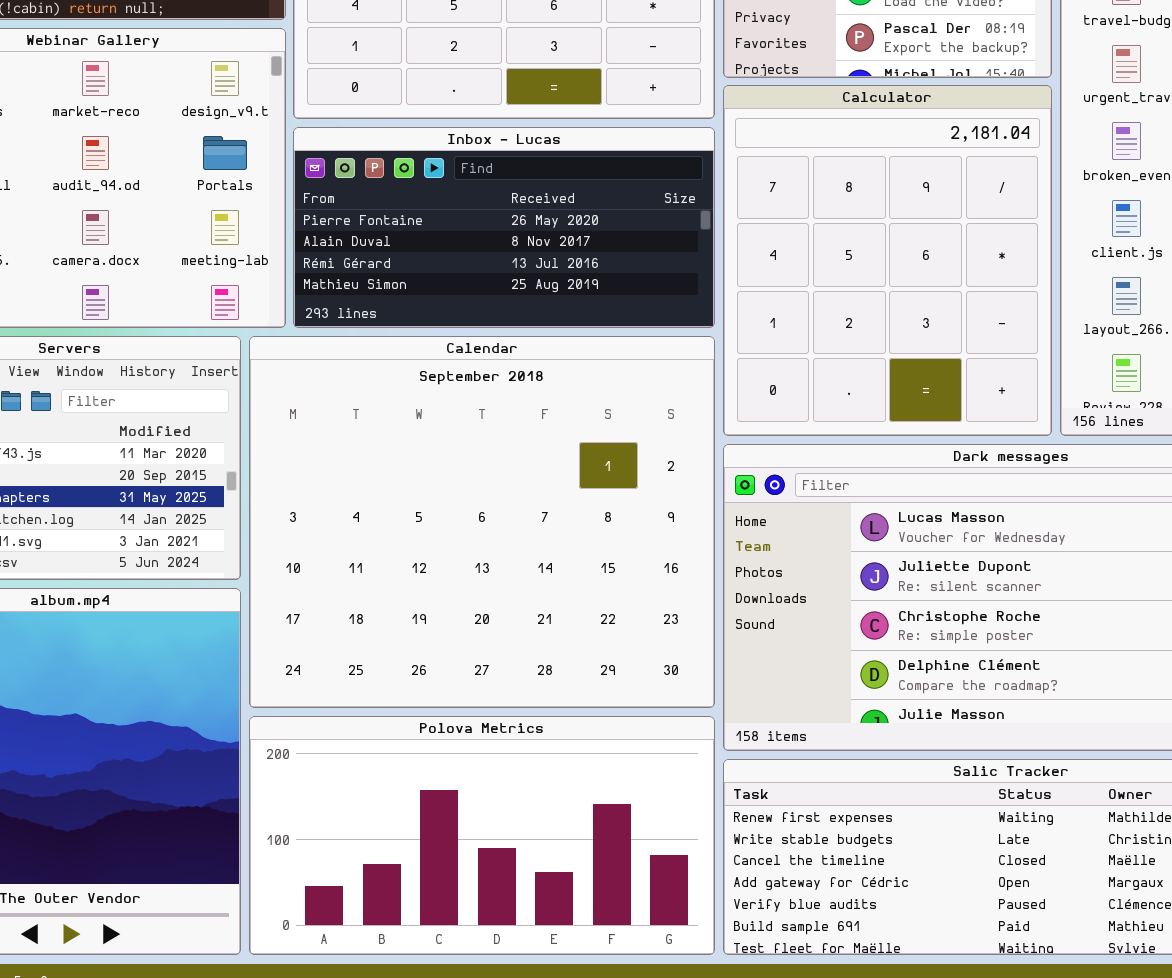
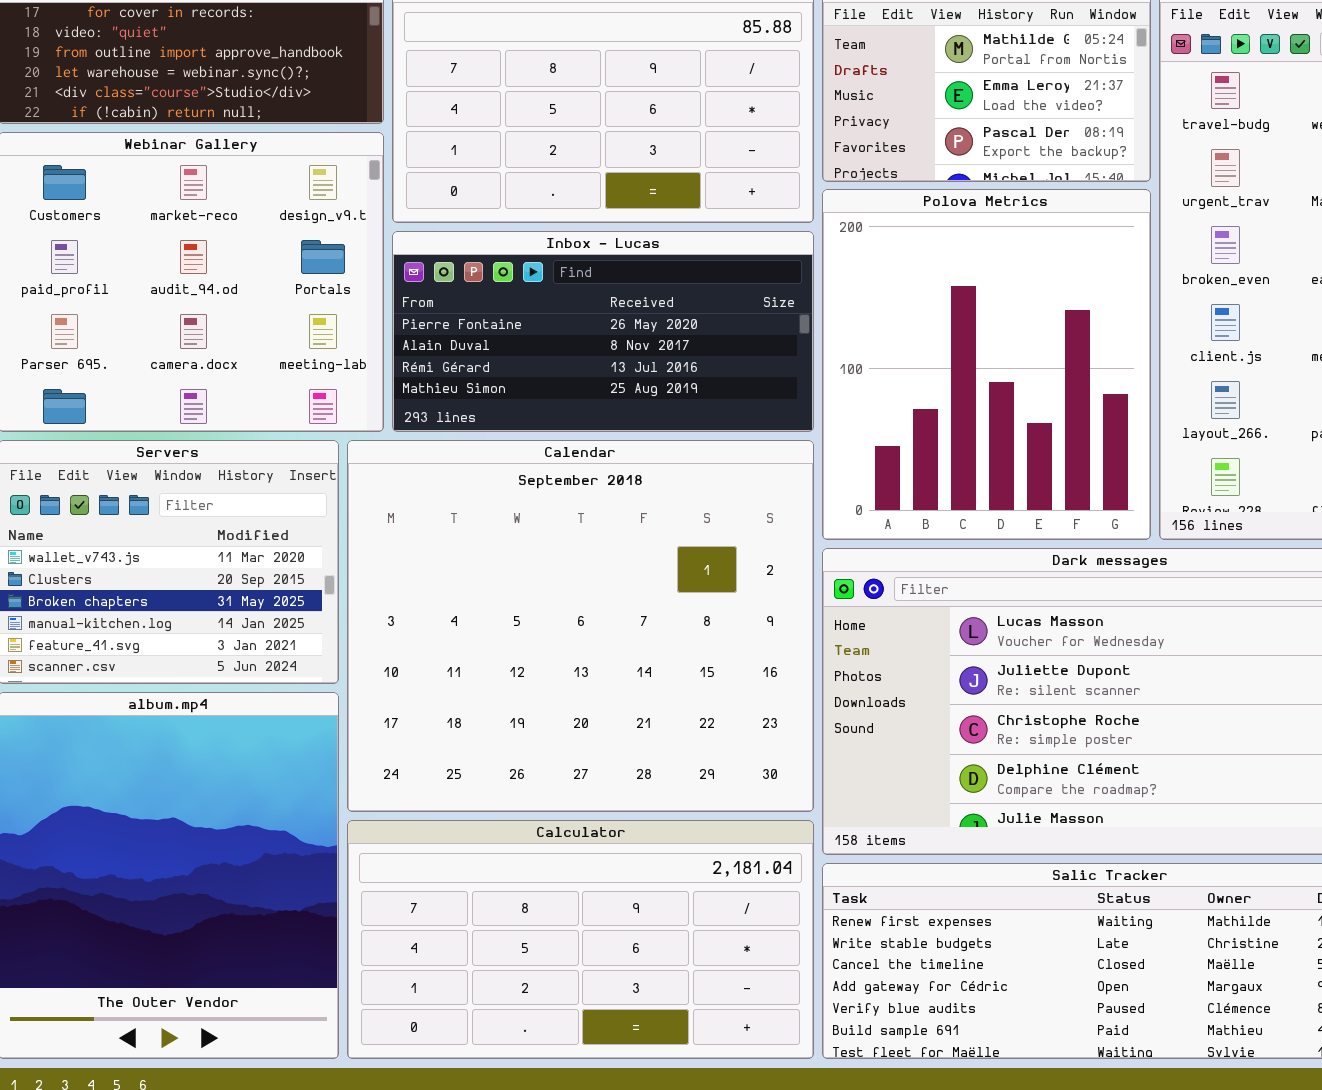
Calculator: [723,85,1052,436] -> [347,820,814,1059], moved, resized
Polova Metrics: [249,716,715,955] -> [822,189,1151,540], moved, resized

